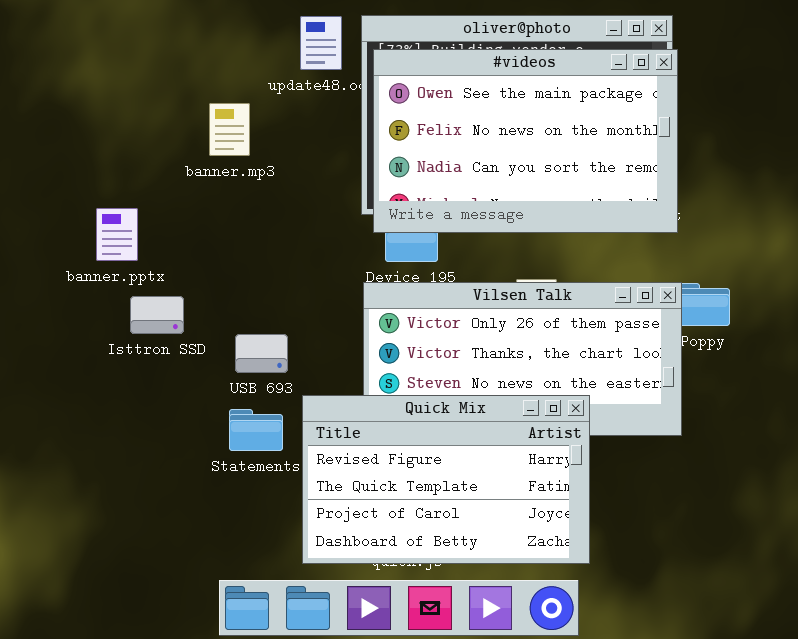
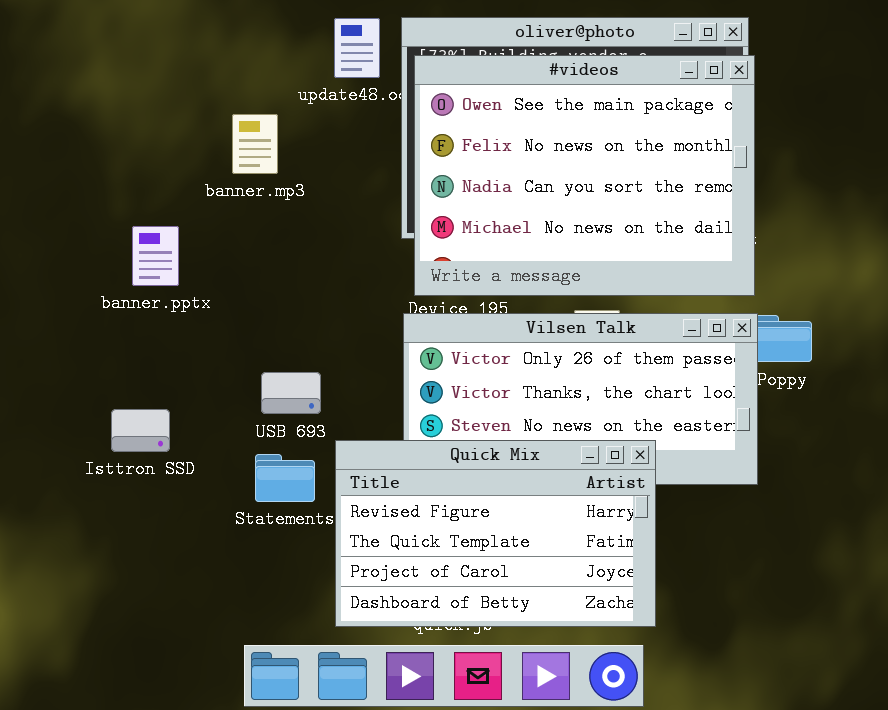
#videos: [373,49,678,233] -> [414,55,755,296], resized
banner.pptx: [96,208,138,261] -> [132,226,179,286], moved
Isttron SSD: [130,296,184,334] -> [111,409,170,452], moved

